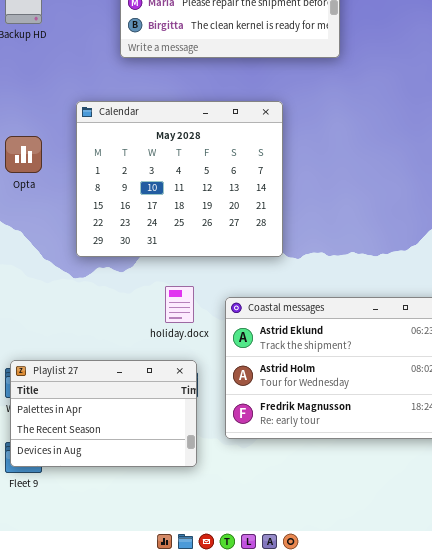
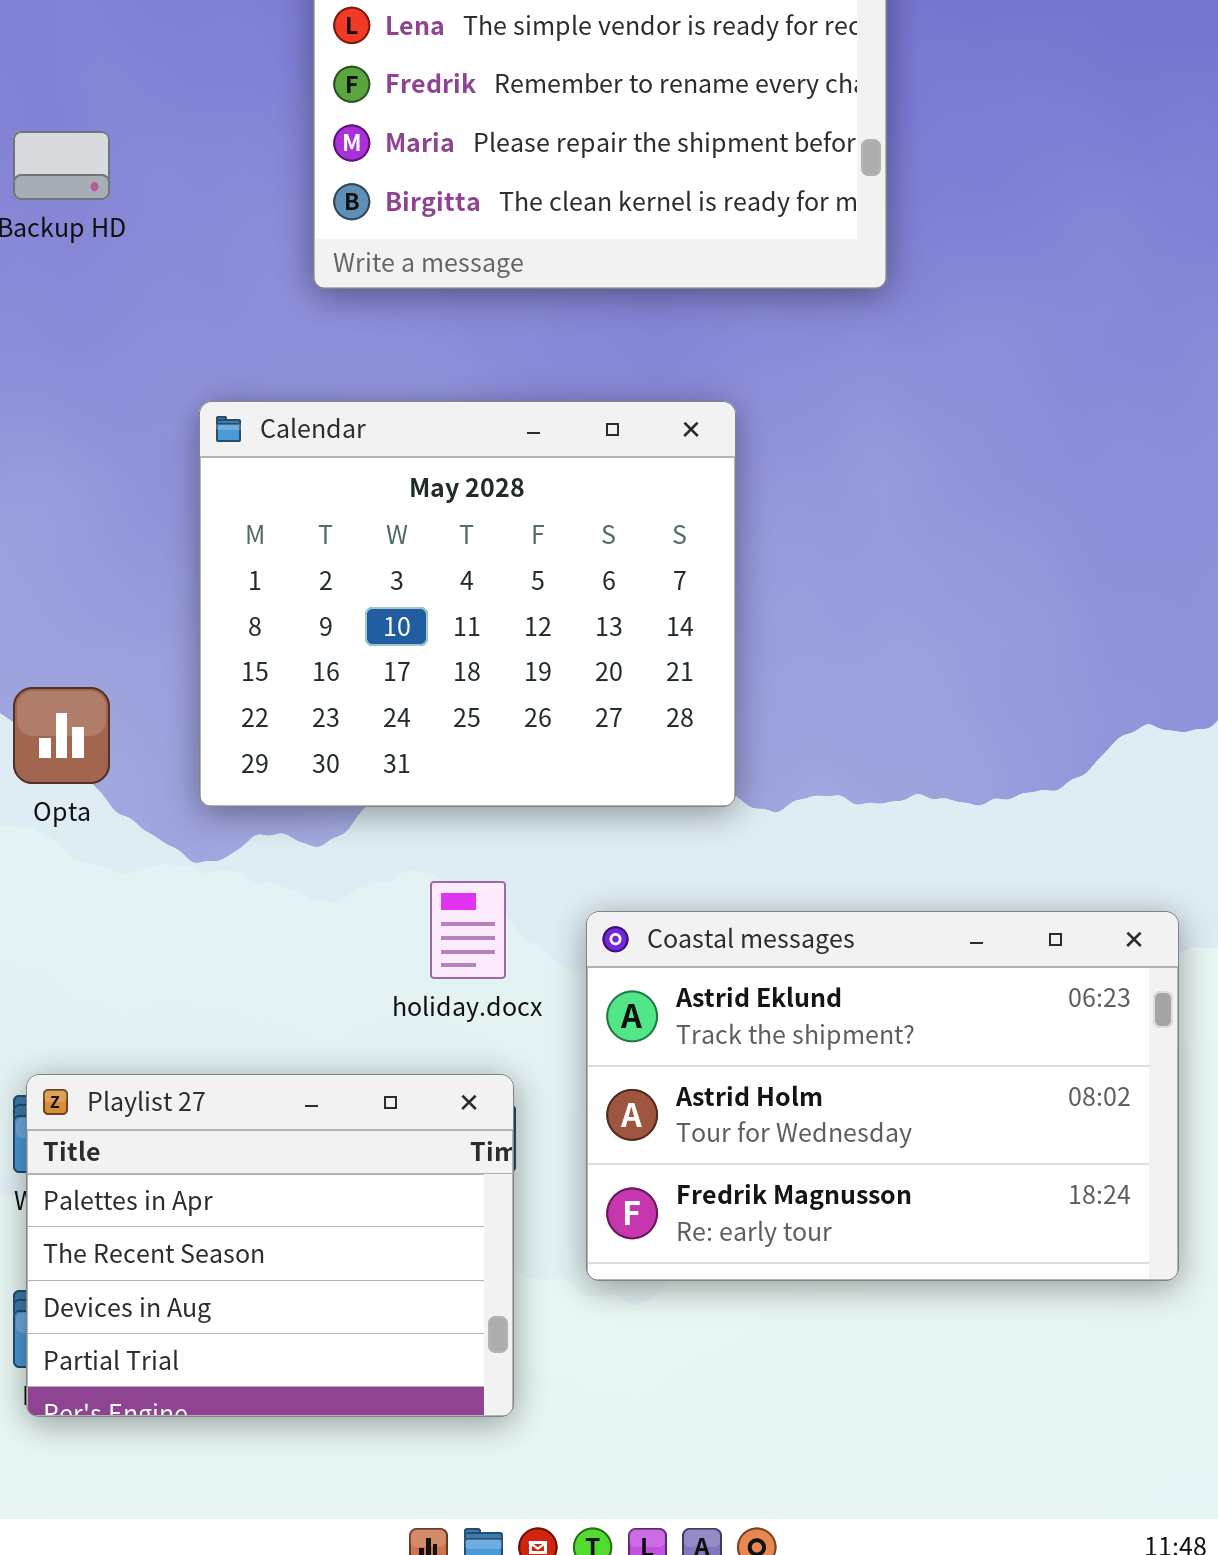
Opta: [5,136,42,173] -> [13,687,110,784], moved
Playlist 27: [10,360,197,467] -> [26,1074,514,1417], resized

